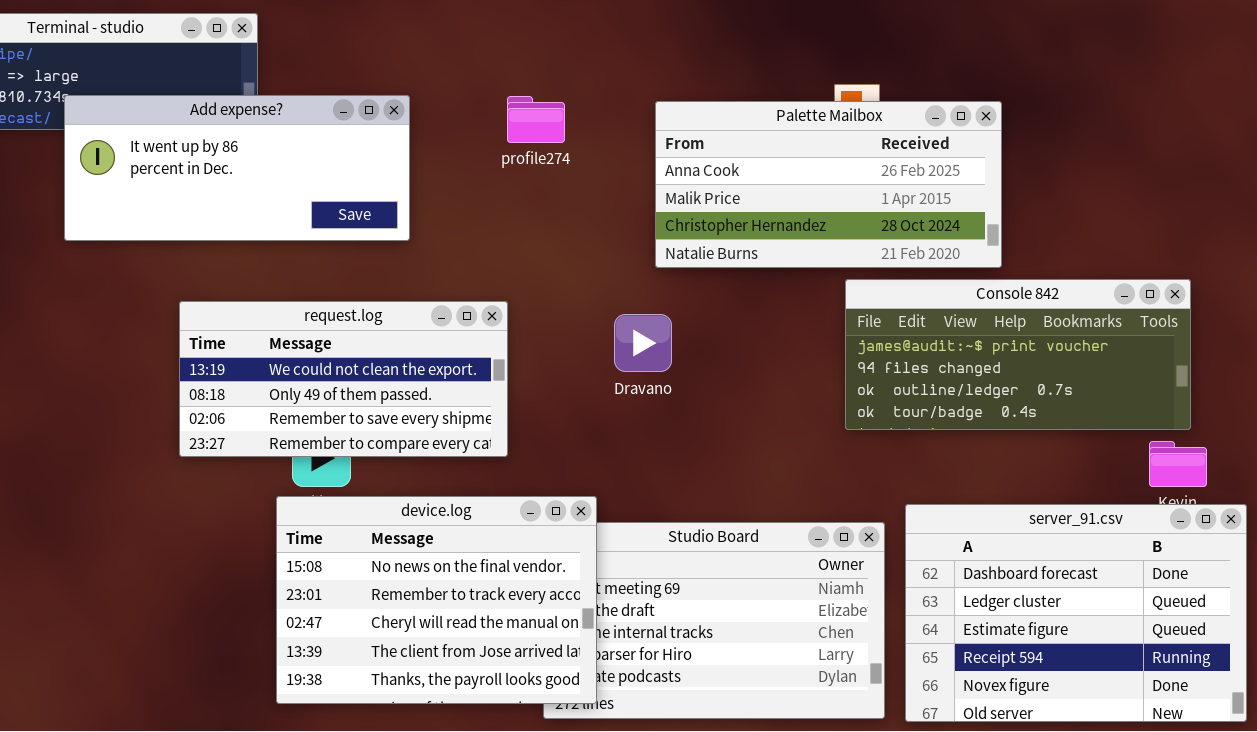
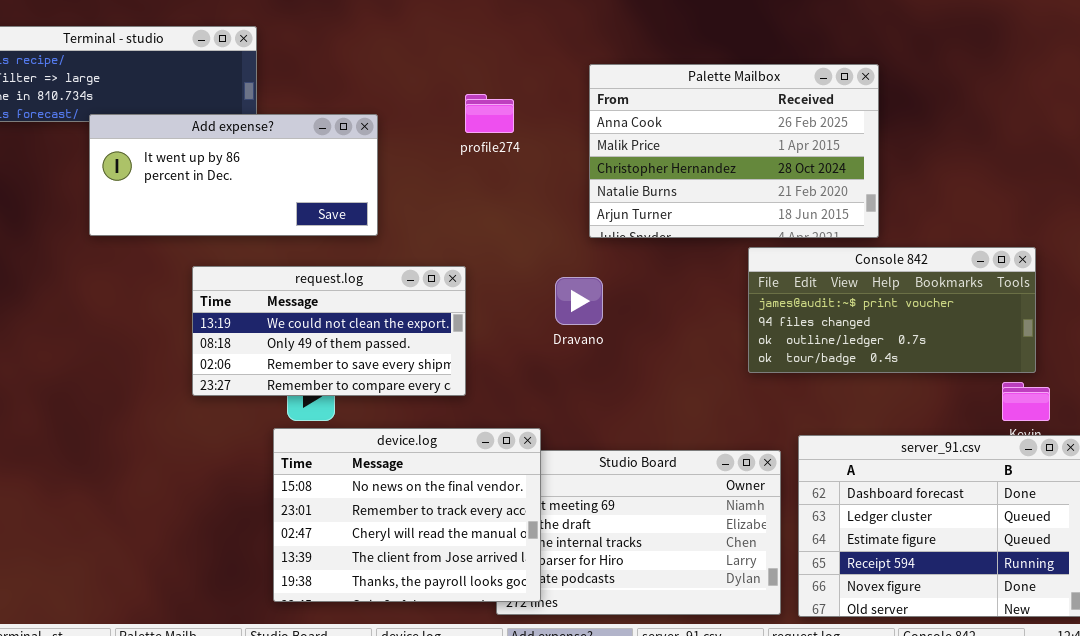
Add expense?: [64,95,410,241] -> [89,114,378,236], moved
Palette Mailbox: [655,101,1002,268] -> [589,64,879,238], resized

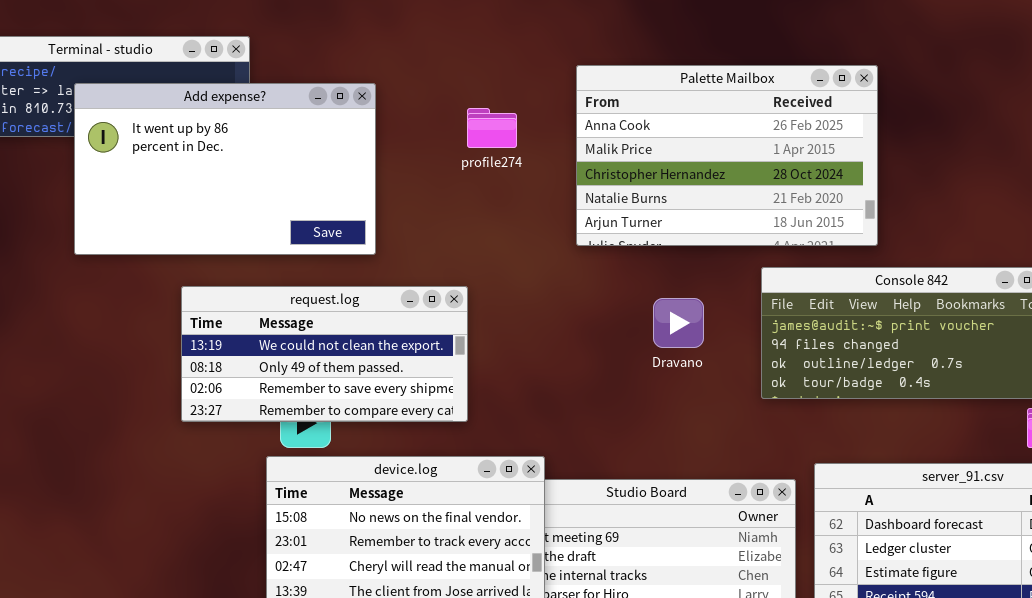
Palette Mailbox: [589,64,879,238] -> [576,65,878,246], moved
Add expense?: [89,114,378,236] -> [74,83,376,255], resized
Dravano: [555,277,603,325] -> [653,298,704,348], moved

